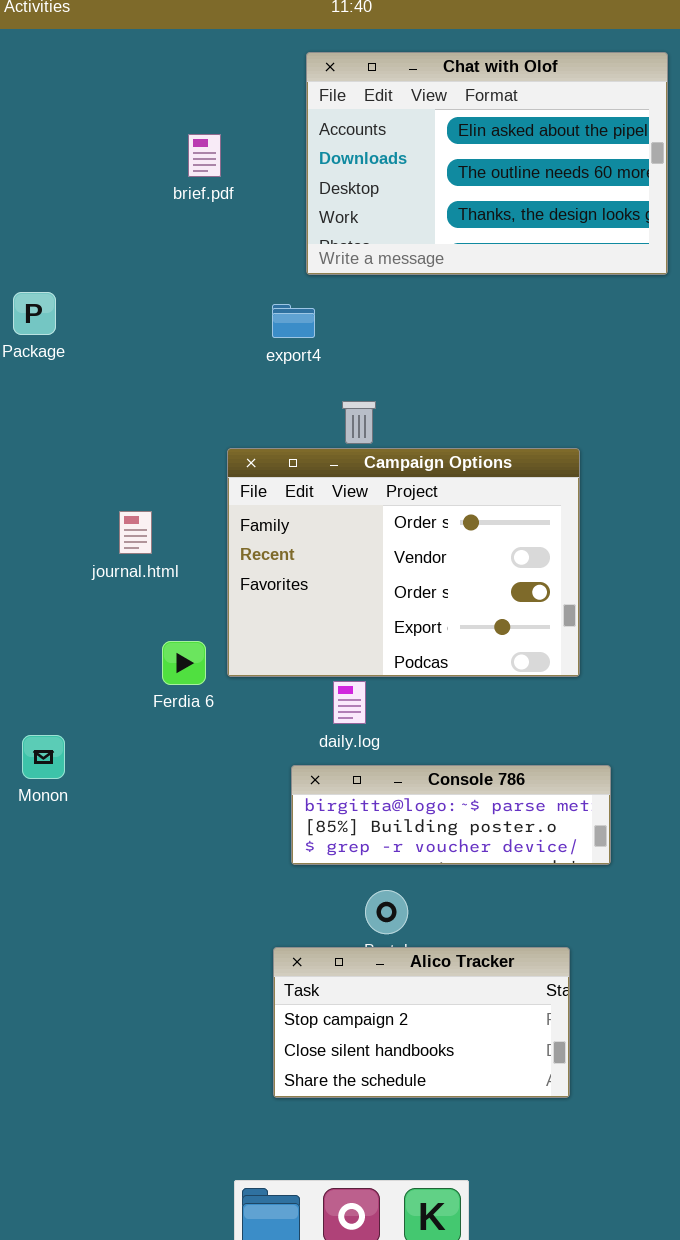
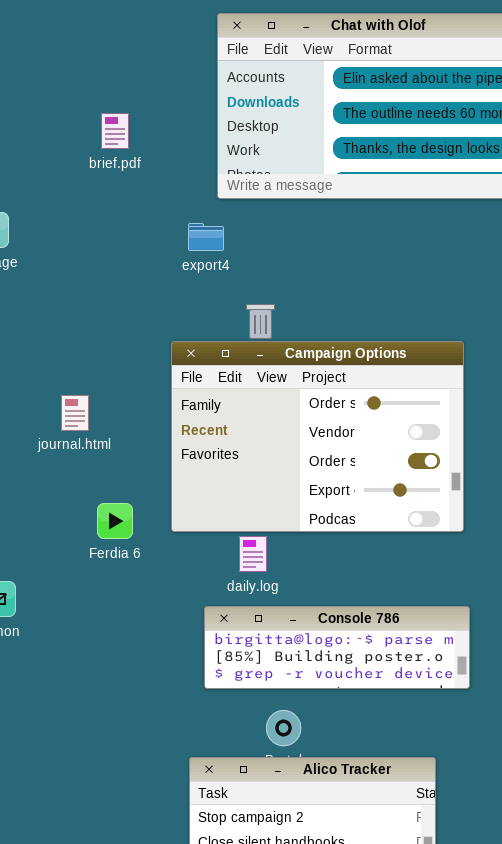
brief.pdf: [188,134,221,177] -> [101,113,129,149], moved
Campaign Options: [227,448,580,677] -> [171,341,464,532], moved

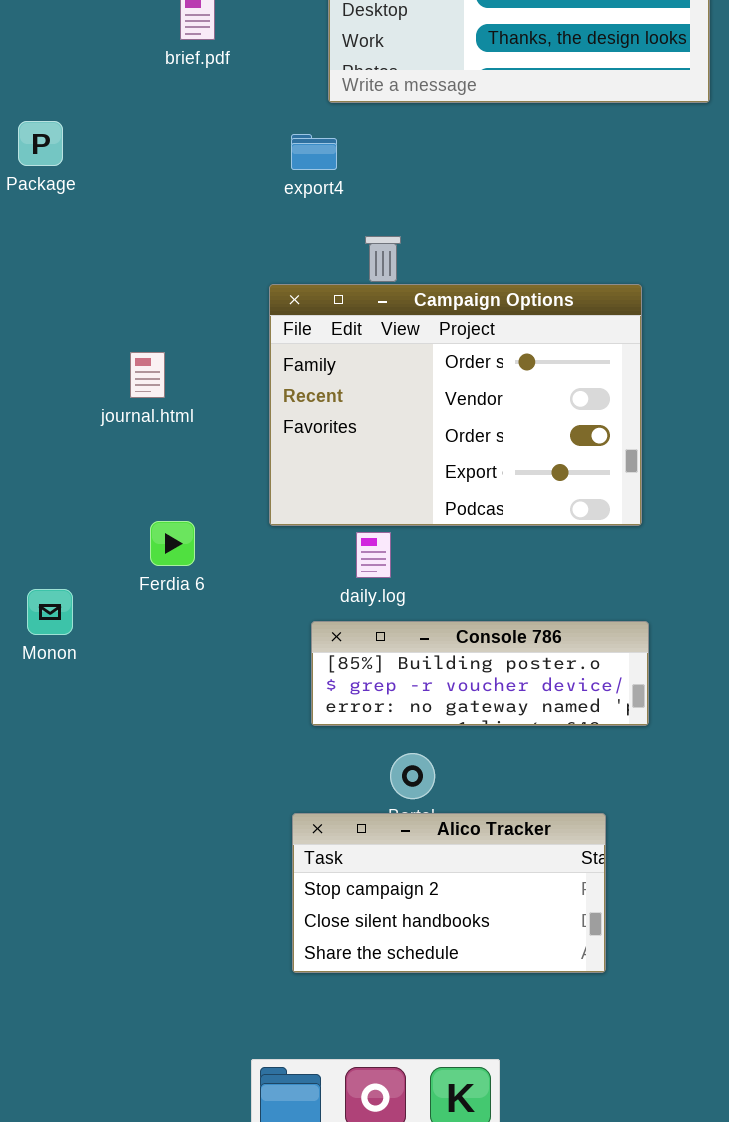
Ferdia 6: [97,503,133,539] -> [150,521,195,566], moved
Console 786: [204,606,470,689] -> [311,621,649,726], scrolled down 1 row

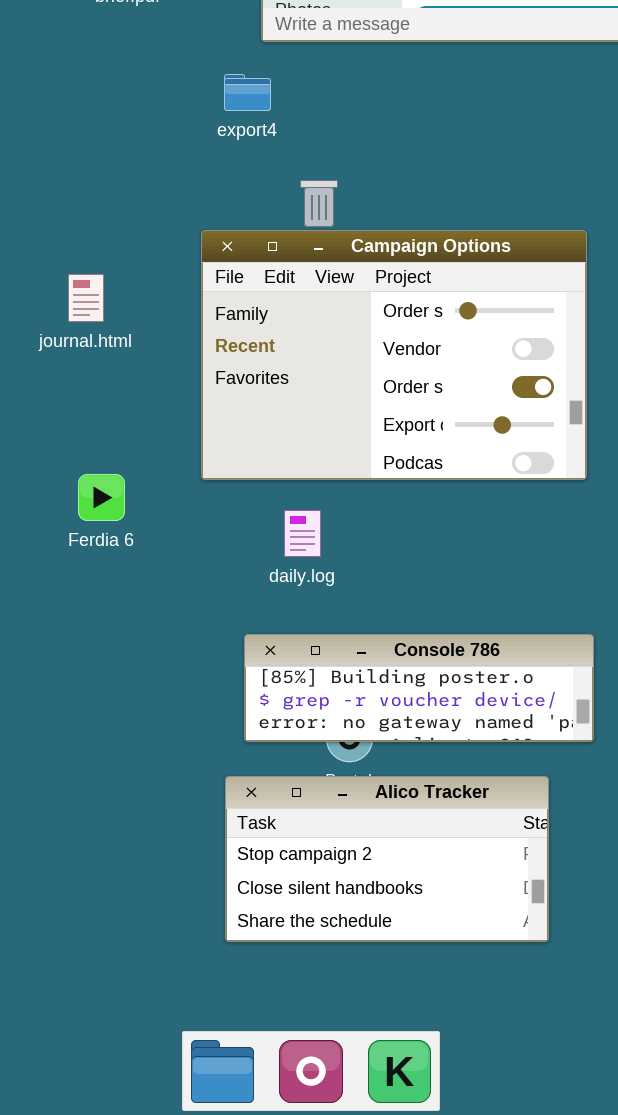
journal.html: [130,352,165,398] -> [68,274,104,322], moved
daily.log: [356,532,391,578] -> [284,510,321,557], moved
Console 786: [311,621,649,726] -> [244,634,594,742], moved

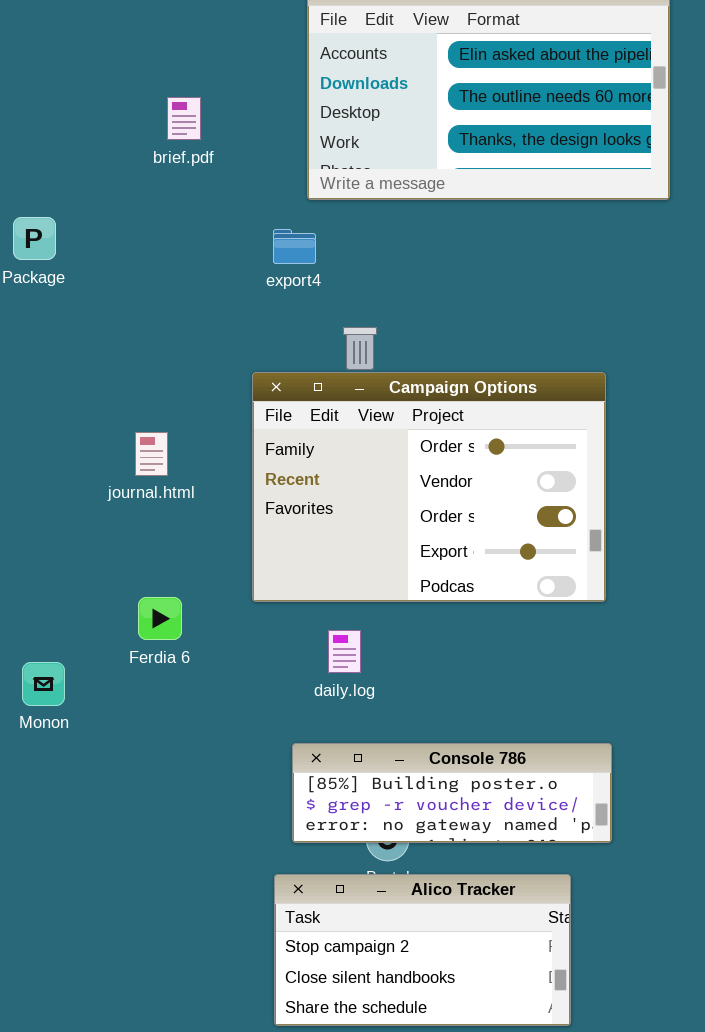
journal.html: [68,274,104,322] -> [135,432,168,476], moved

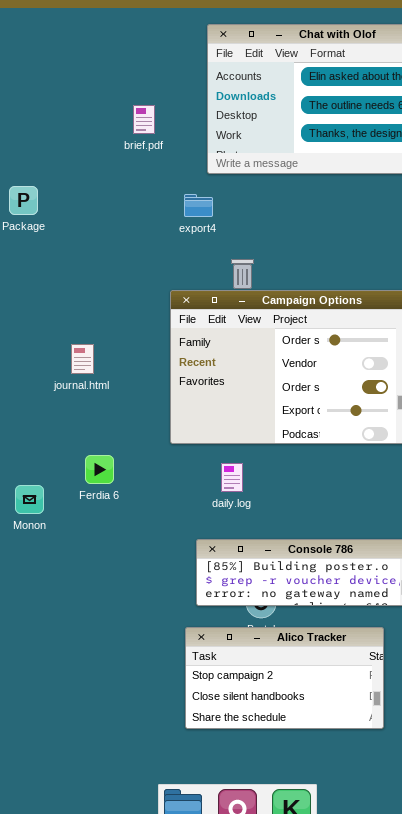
brief.pdf: [167,97,201,140] -> [133,105,155,134], moved
journal.html: [135,432,168,476] -> [71,344,94,374], moved
Ferdia 6: [138,597,182,640] -> [85,455,114,484], moved

